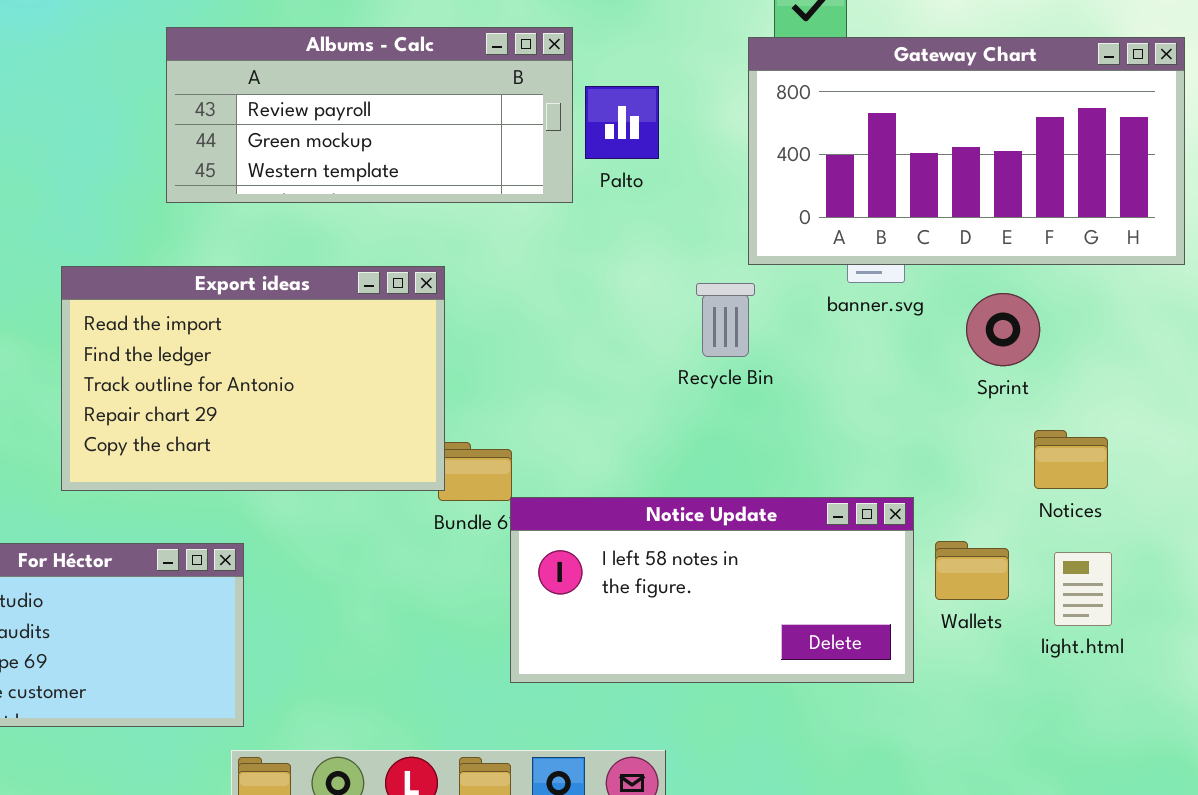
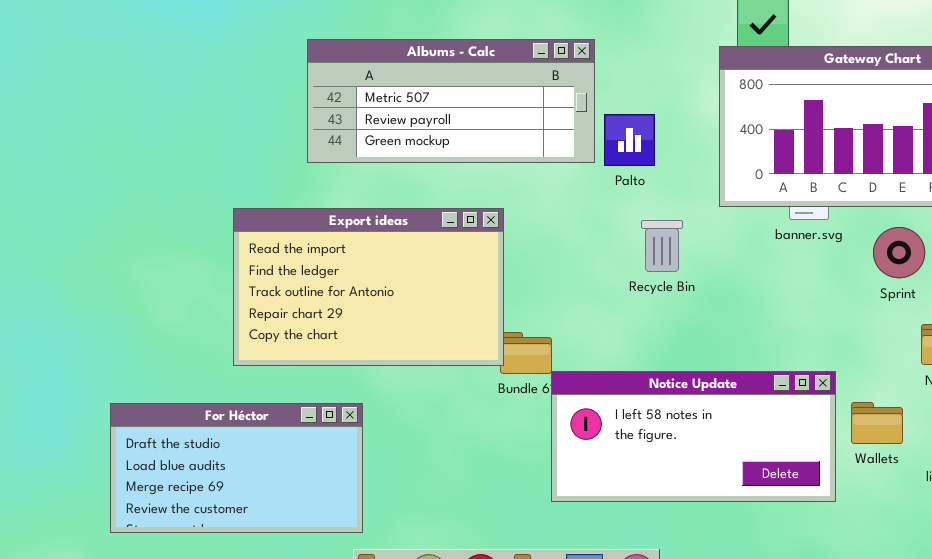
Albums - Calc: [166,27,573,203] -> [307,39,595,163], scrolled up 1 row
Palto: [585,86,659,159] -> [604,114,655,166], moved
Recycle Bin: [696,283,755,357] -> [641,220,683,272], moved

